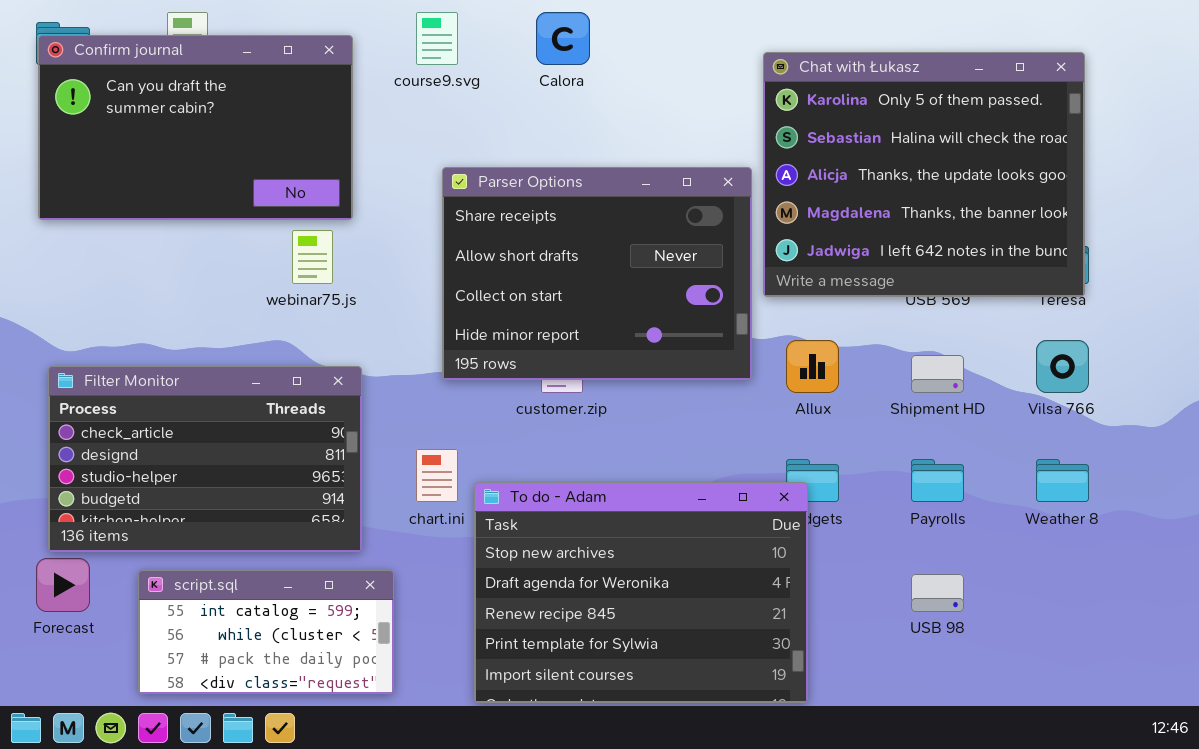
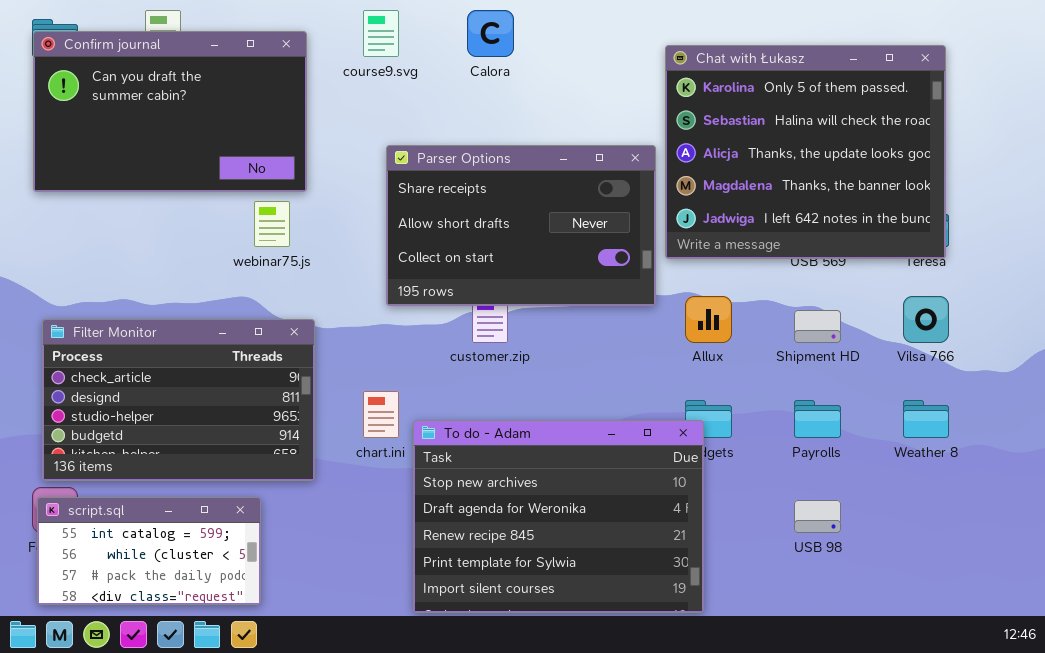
Parser Options: [442,167,752,380] -> [386,145,656,306], resized
script.sql: [138,570,394,694] -> [37,497,261,605], moved

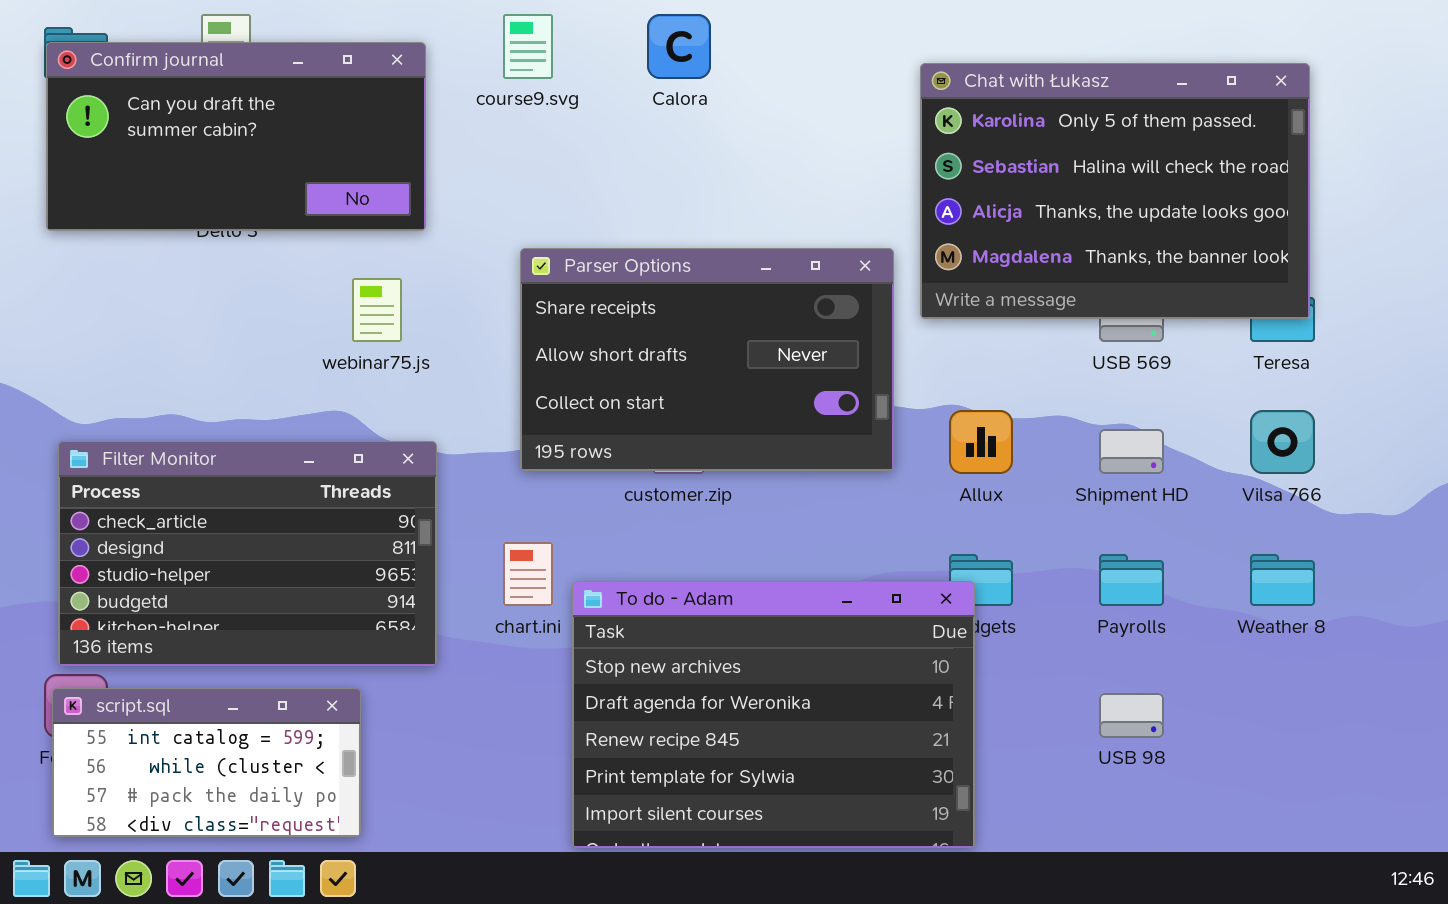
Confirm journal: [33,31,307,192] -> [46,42,426,231], resized
Chat with Łukasz: [665,45,946,259] -> [920,63,1310,319], resized
Parser Options: [386,145,656,306] -> [520,248,894,471], moved

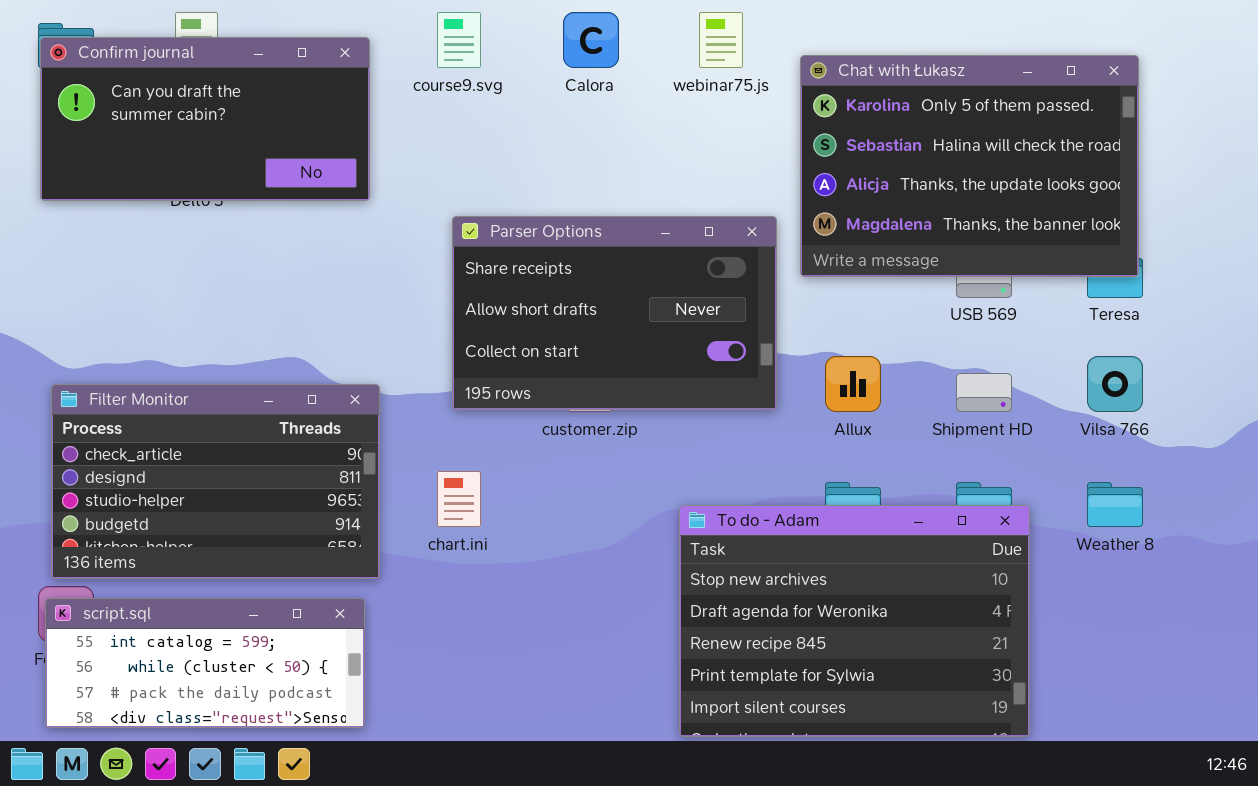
webinar75.js: [352,278,402,342] -> [699,12,743,68], moved
To do - Adam: [572,581,975,848] -> [679,505,1030,737], moved
script.sql: [52,688,361,837] -> [45,598,365,728], resized

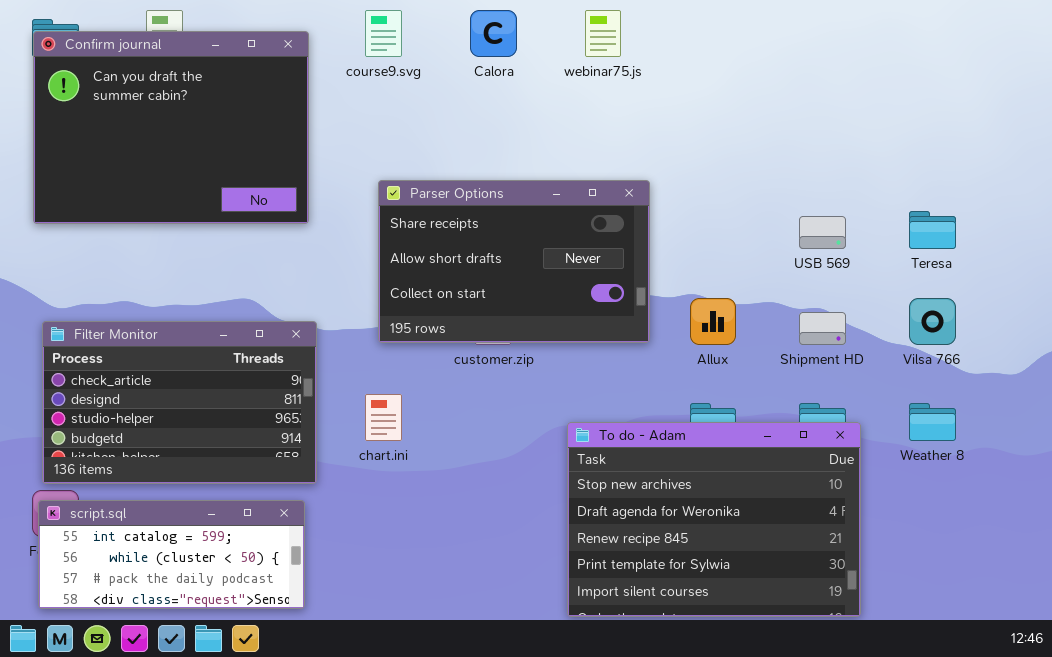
Confirm journal: [40,37,370,201] -> [33,31,309,224], resized
Chat with Łukasz: [800,55,1139,277] -> none, closed

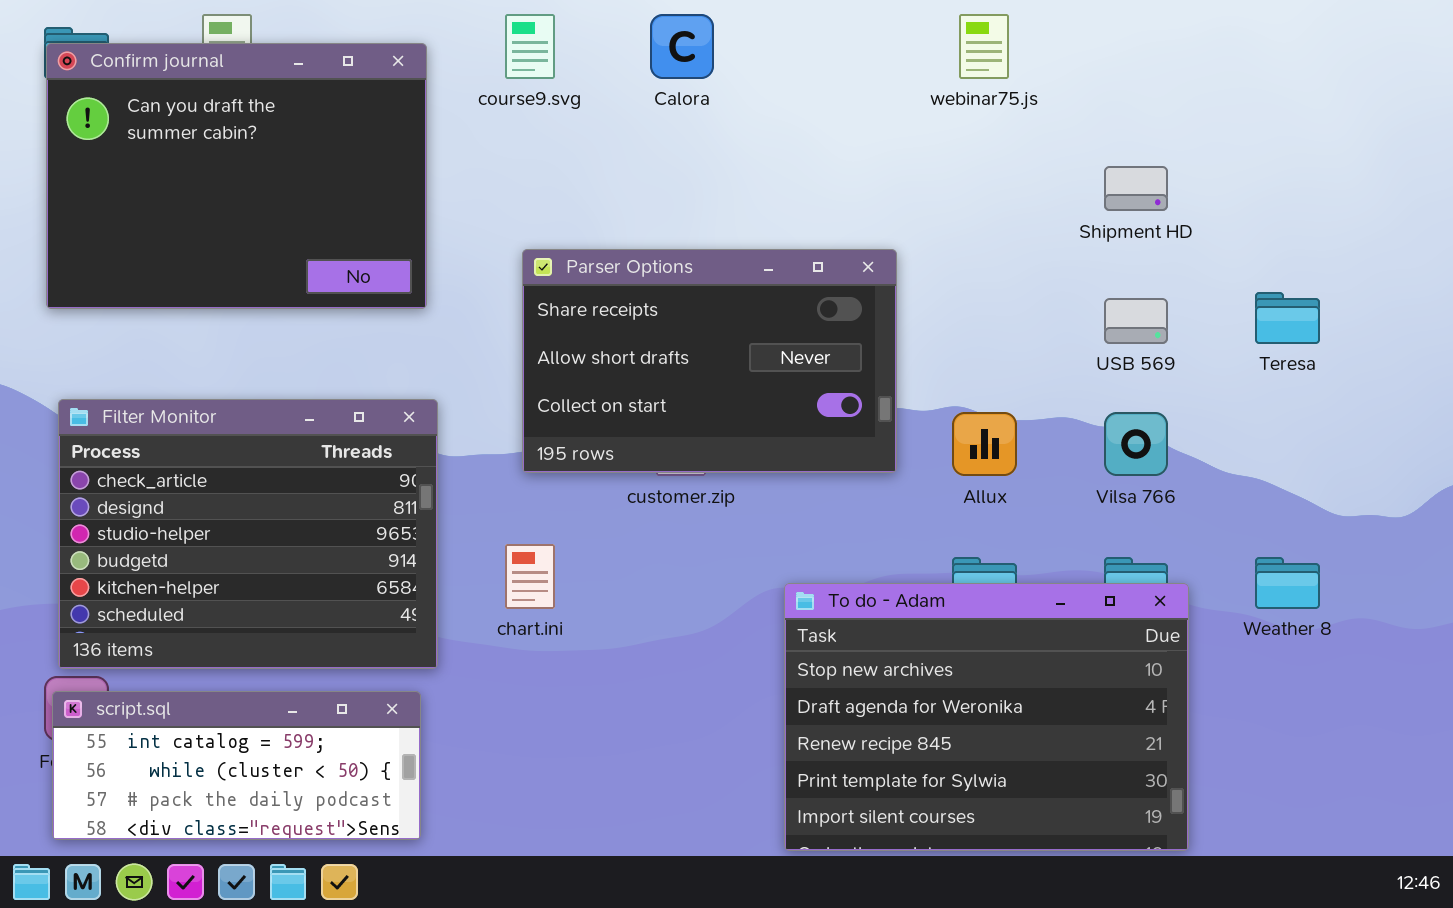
webinar75.js: [585,10,621,57] -> [959,14,1009,79], moved
Vilsa 766: [909,298,956,345] -> [1104,412,1168,476], moved
Shipment HD: [799,312,846,345] -> [1104,166,1168,211], moved
Filter Monitor: [42,321,317,484] -> [58,399,438,669], resized

